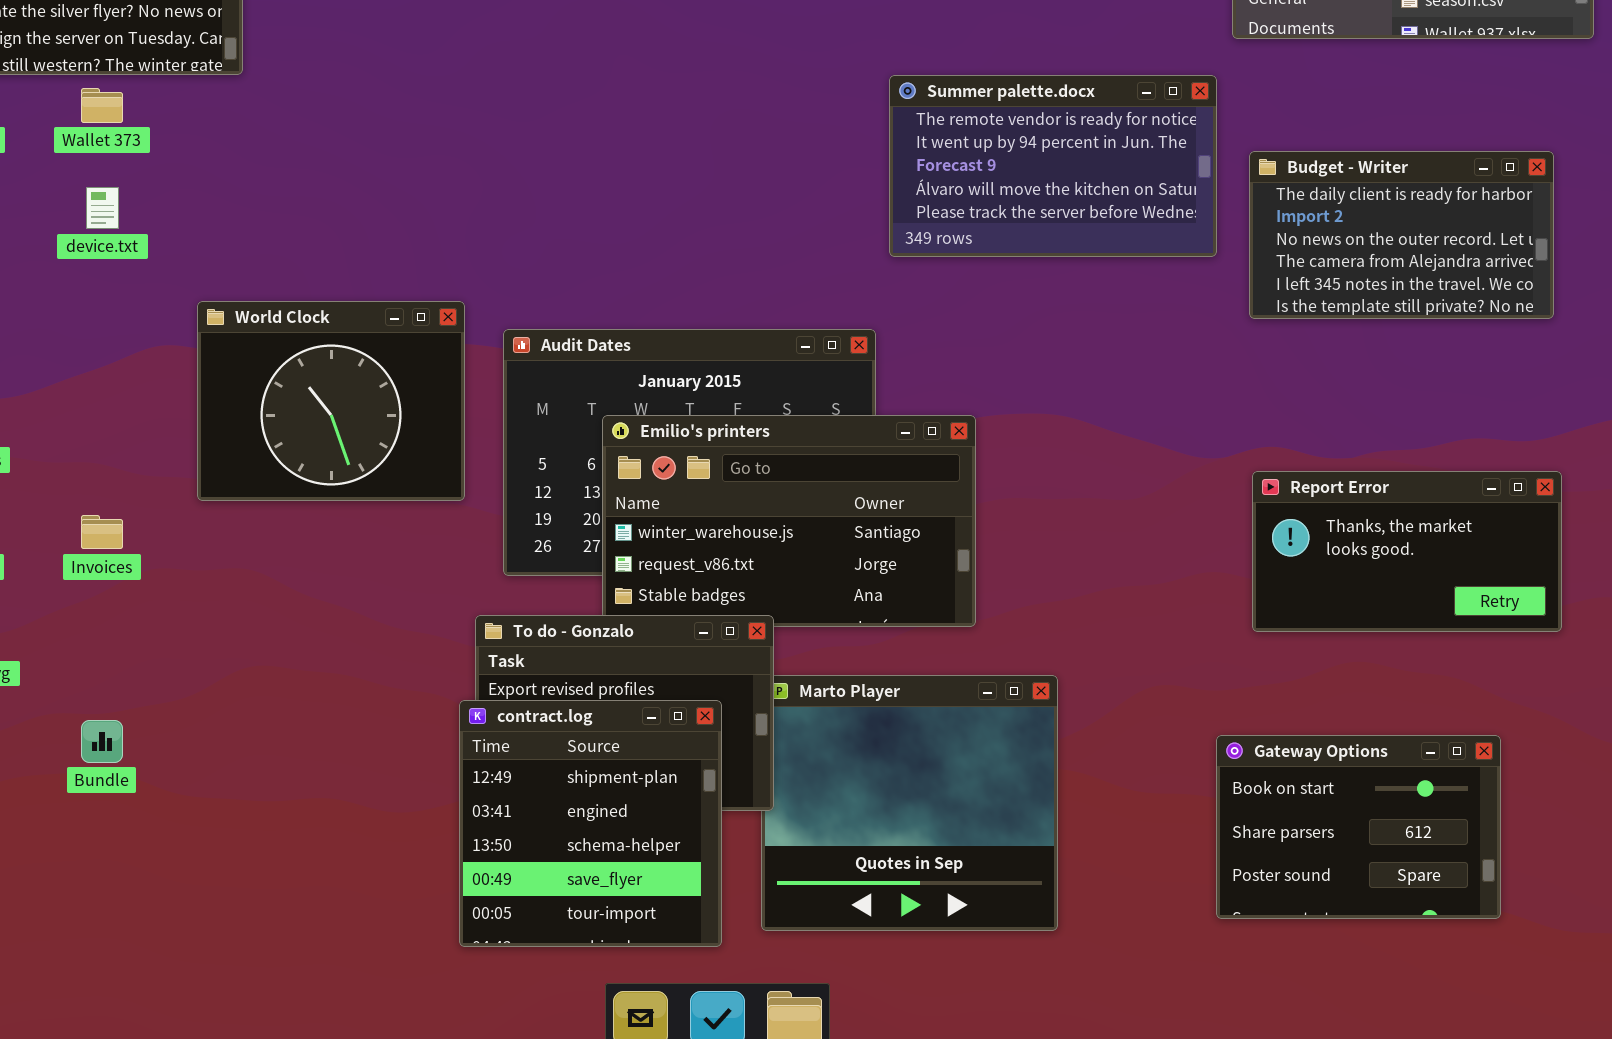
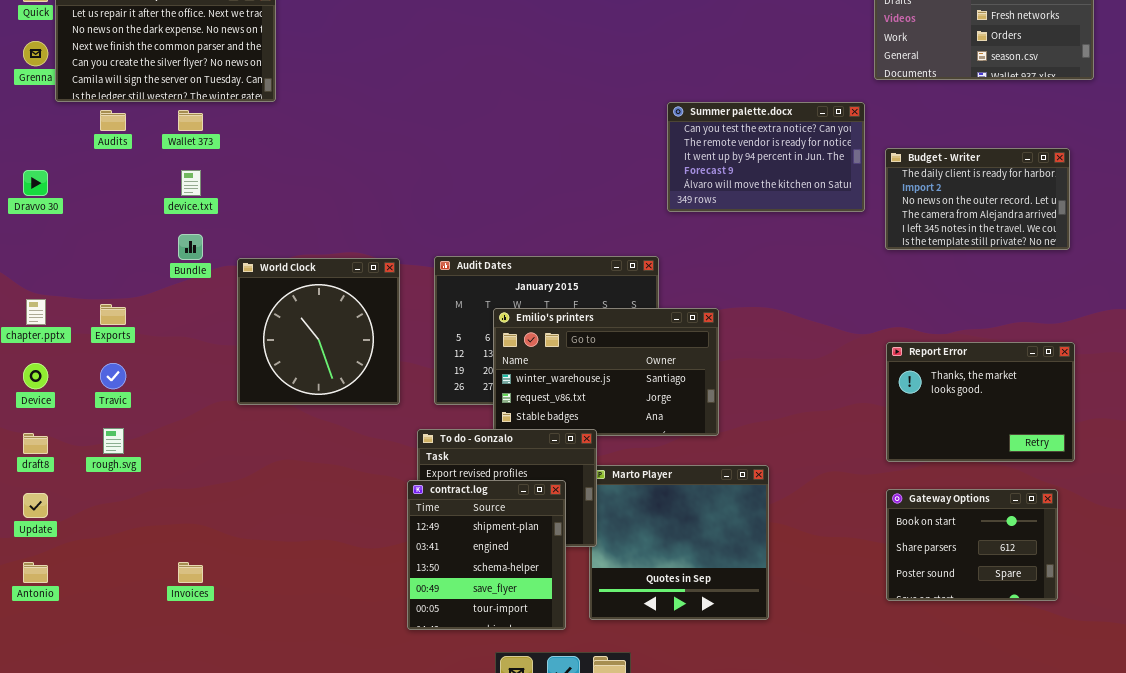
Summer palette.docx: [889,75,1217,257] -> [667,102,865,212], scrolled up 1 row
World Clock: [197,301,465,501] -> [237,258,400,405], moved, resized
Report Error: [1252,471,1562,632] -> [886,342,1075,462], resized
Invoices: [81,515,123,549] -> [178,562,203,583], moved
Bundle: [81,720,123,763] -> [178,234,203,260], moved
Gateway Options: [1216,735,1501,919] -> [886,489,1058,601], moved

